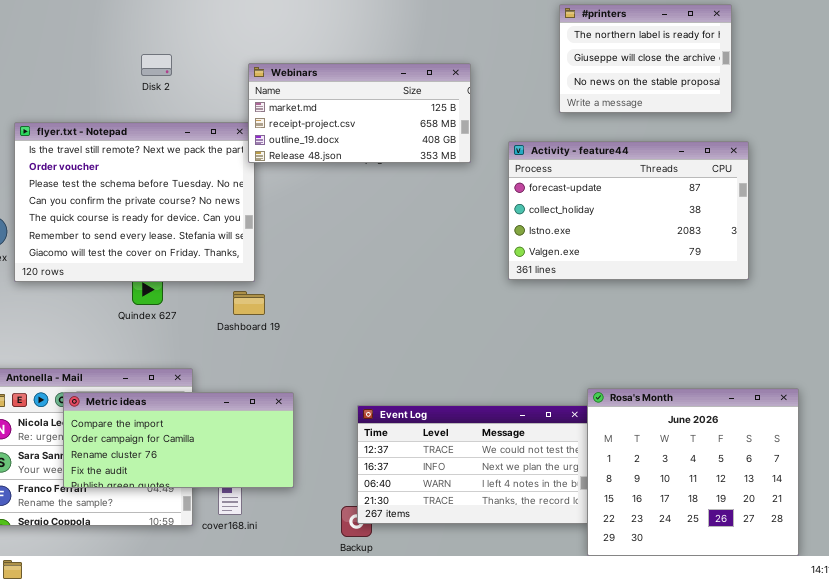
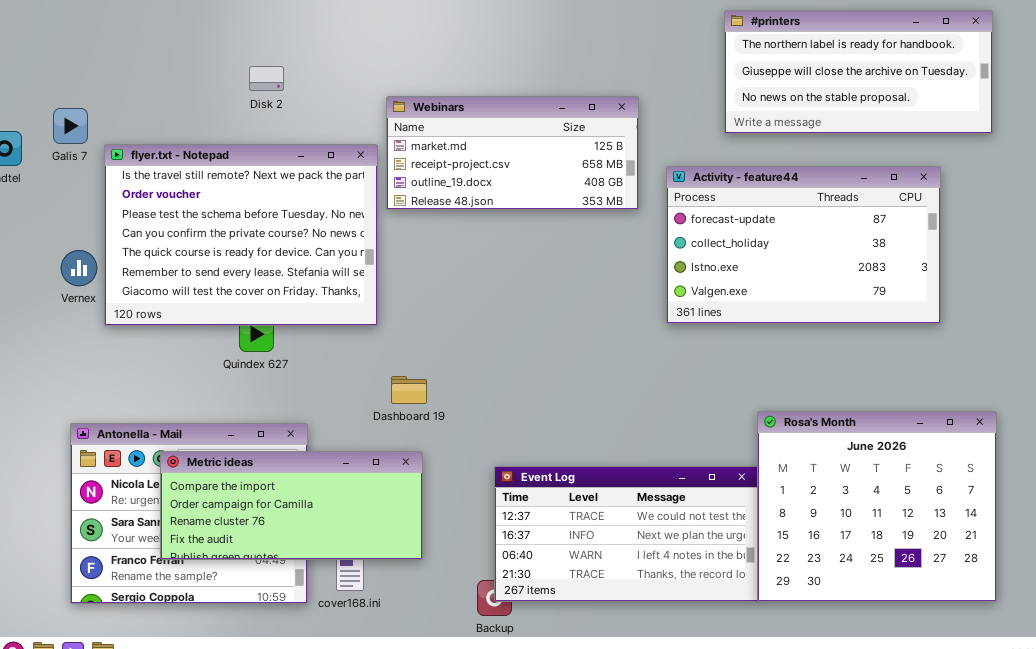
#printers: [559,4,732,113] -> [724,10,993,134], resized
Webinars: [248,63,471,163] -> [386,96,639,210], moved
Dashboard 19: [233,291,265,315] -> [391,376,427,404], moved
Rosa's Month: [587,388,799,556] -> [757,411,997,602], moved

